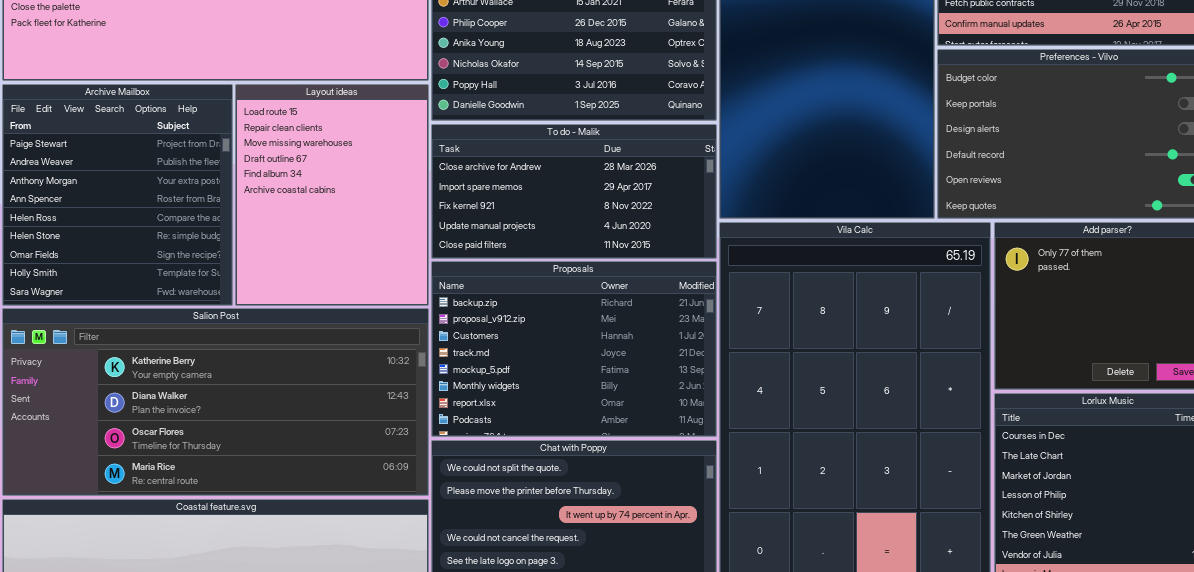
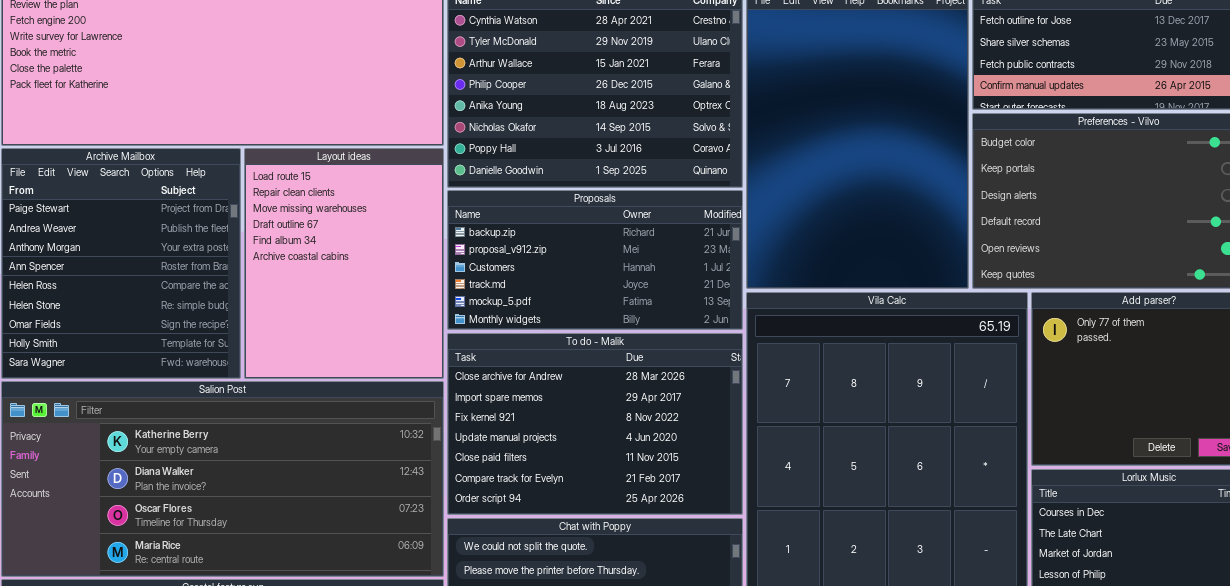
To do - Malik: [431,124,717,259] -> [447,333,743,515], moved, resized
Proposals: [431,261,717,437] -> [447,190,743,330], moved, resized

